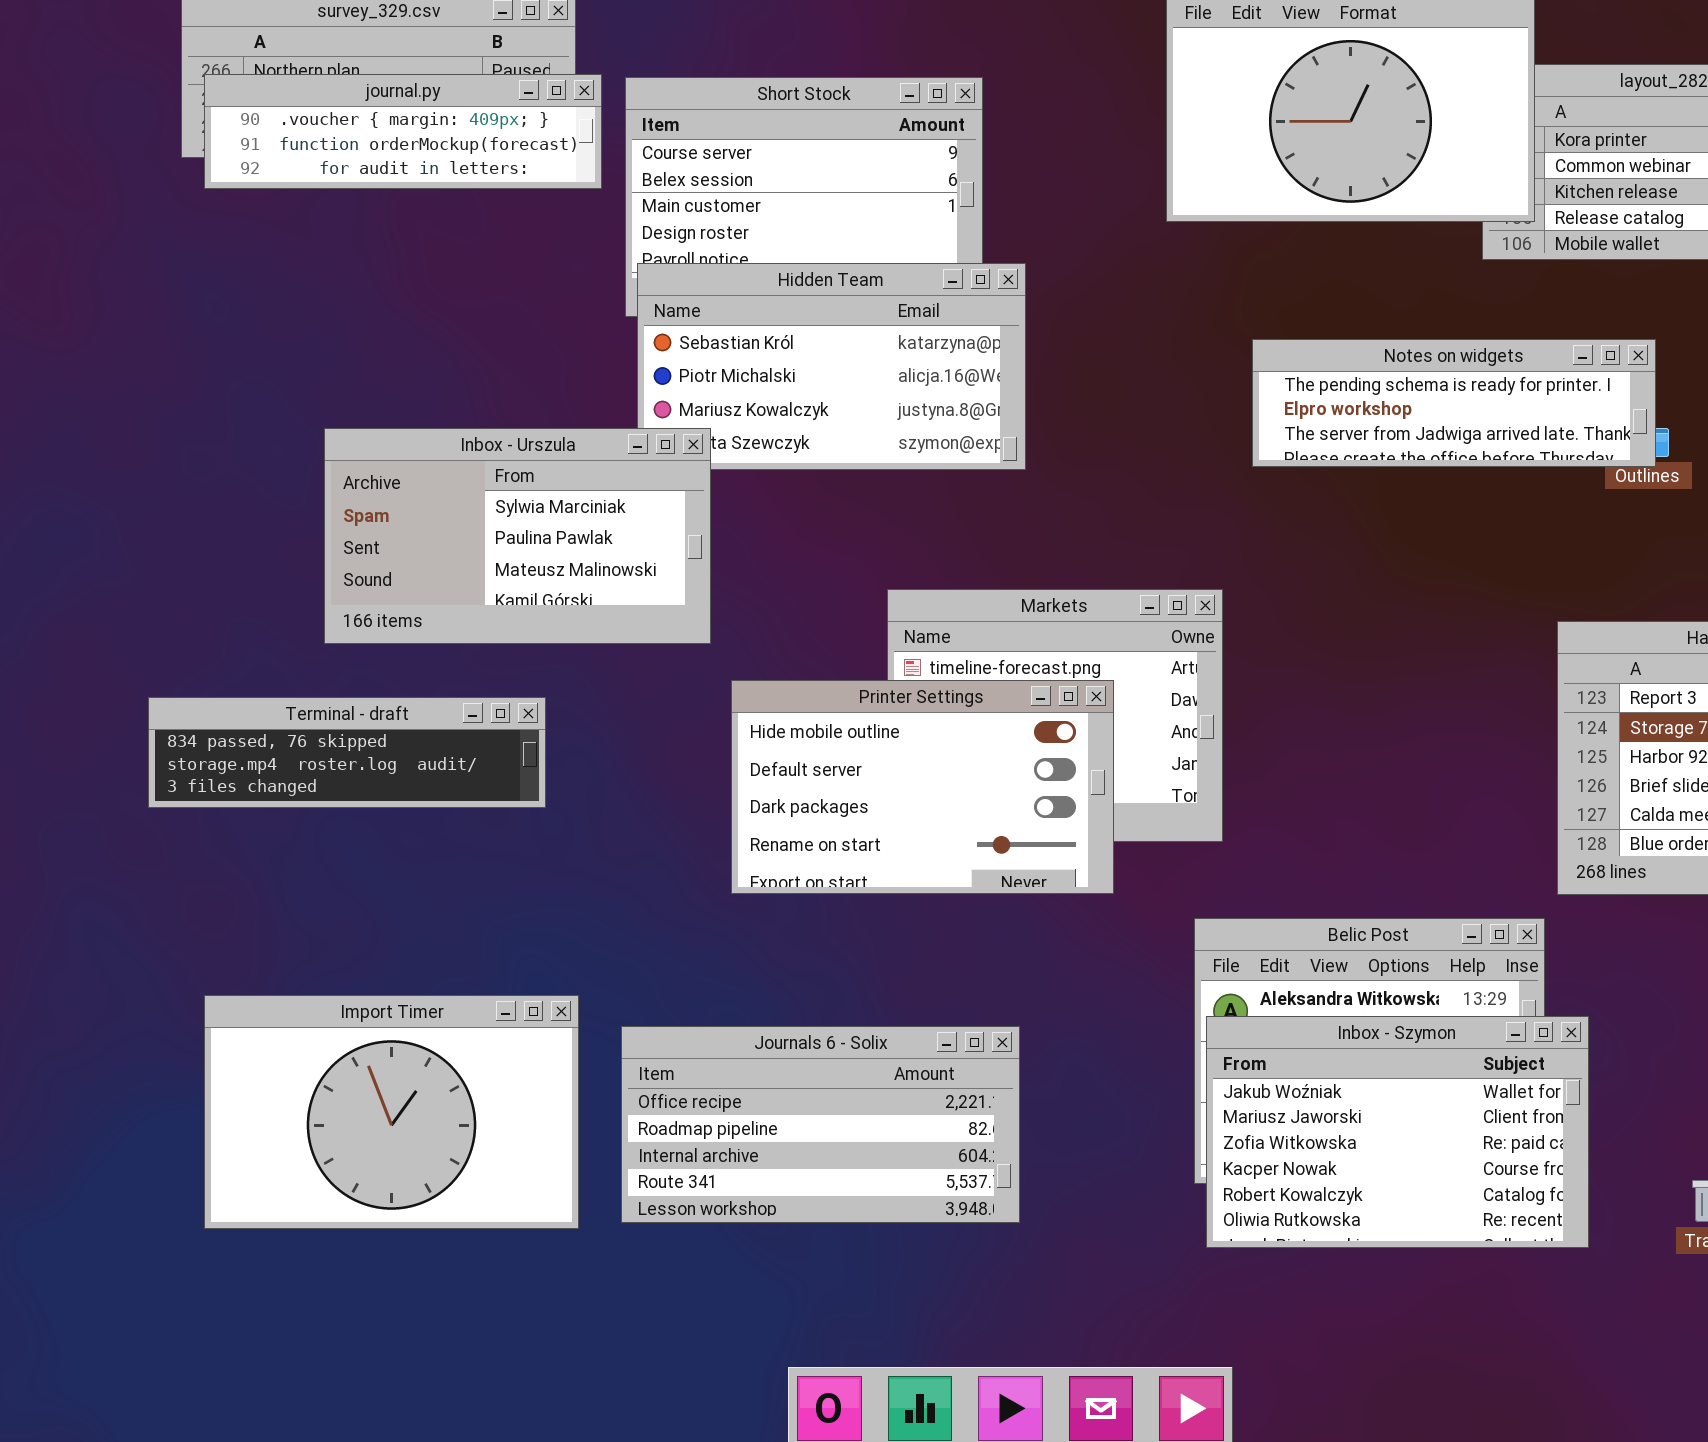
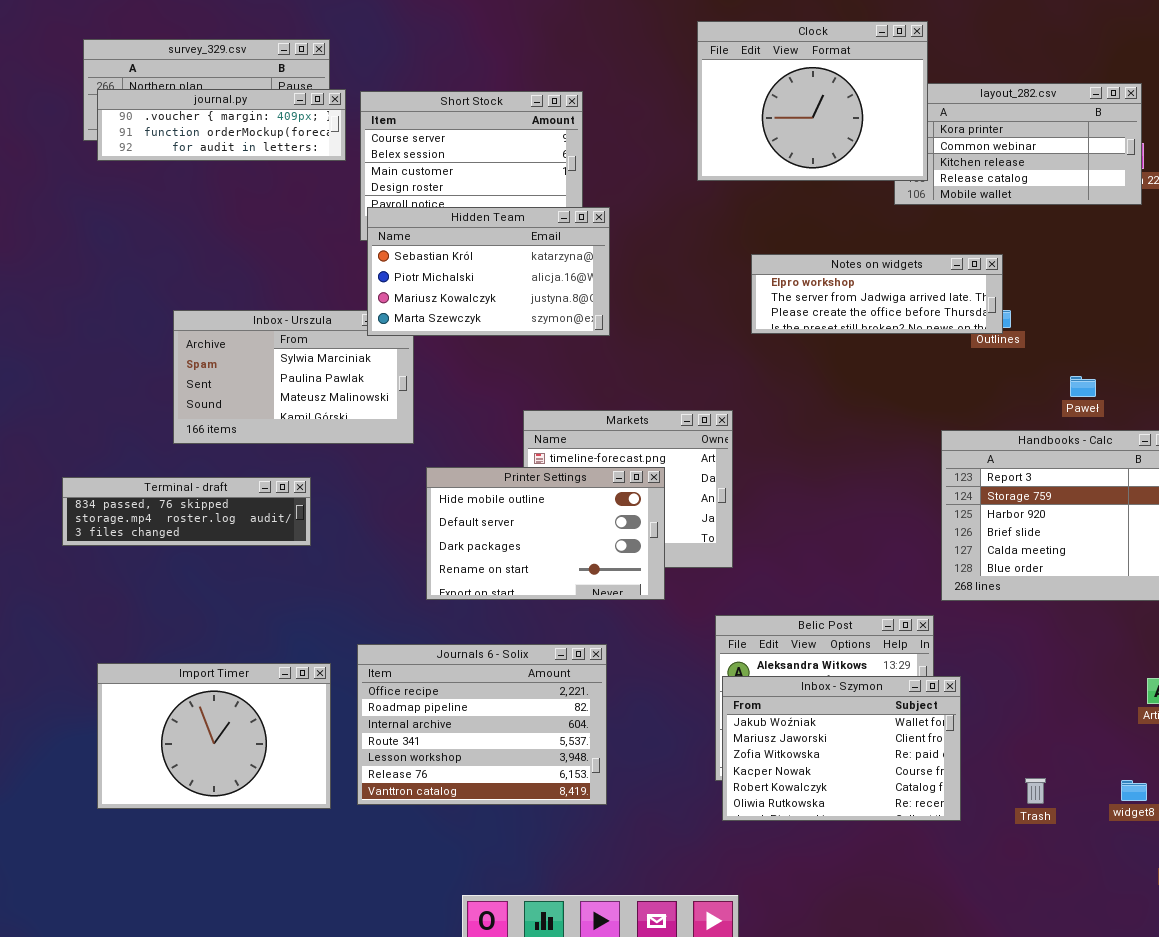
Hidden Team: [637,263,1026,470] -> [367,207,610,336], raised
Notes on widgets: [1252,339,1656,467] -> [751,254,1003,334], scrolled down 1 row
Journals 6 - Solix: [621,1026,1020,1223] -> [357,644,607,805], resized

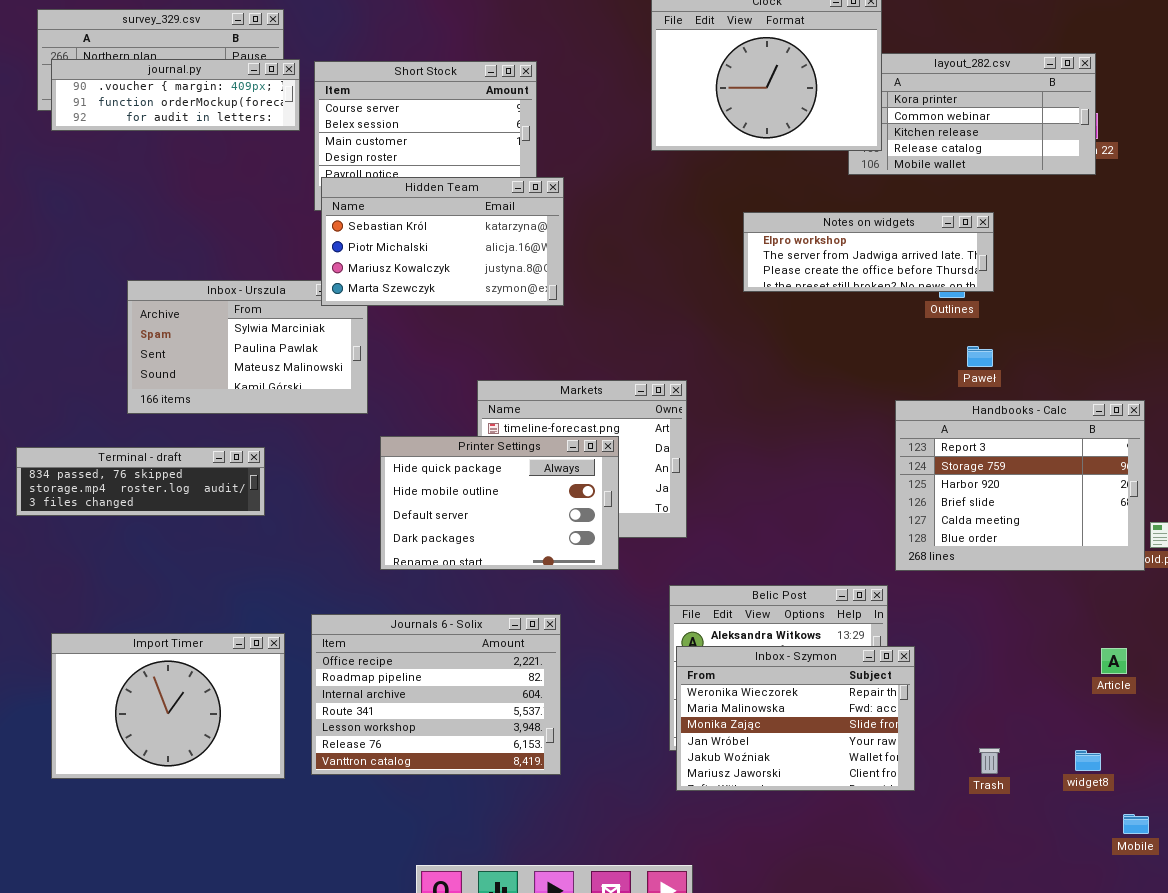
Notes on widgets: [751,254,1003,334] -> [743,212,994,292], moved
Paweł: [1070,376,1096,397] -> [967,346,993,367], moved
Printer Settings: [426,467,665,600] -> [380,436,619,570], scrolled up 1 row
Inbox - Szymon: [722,676,961,821] -> [676,646,915,791], scrolled up 4 rows

